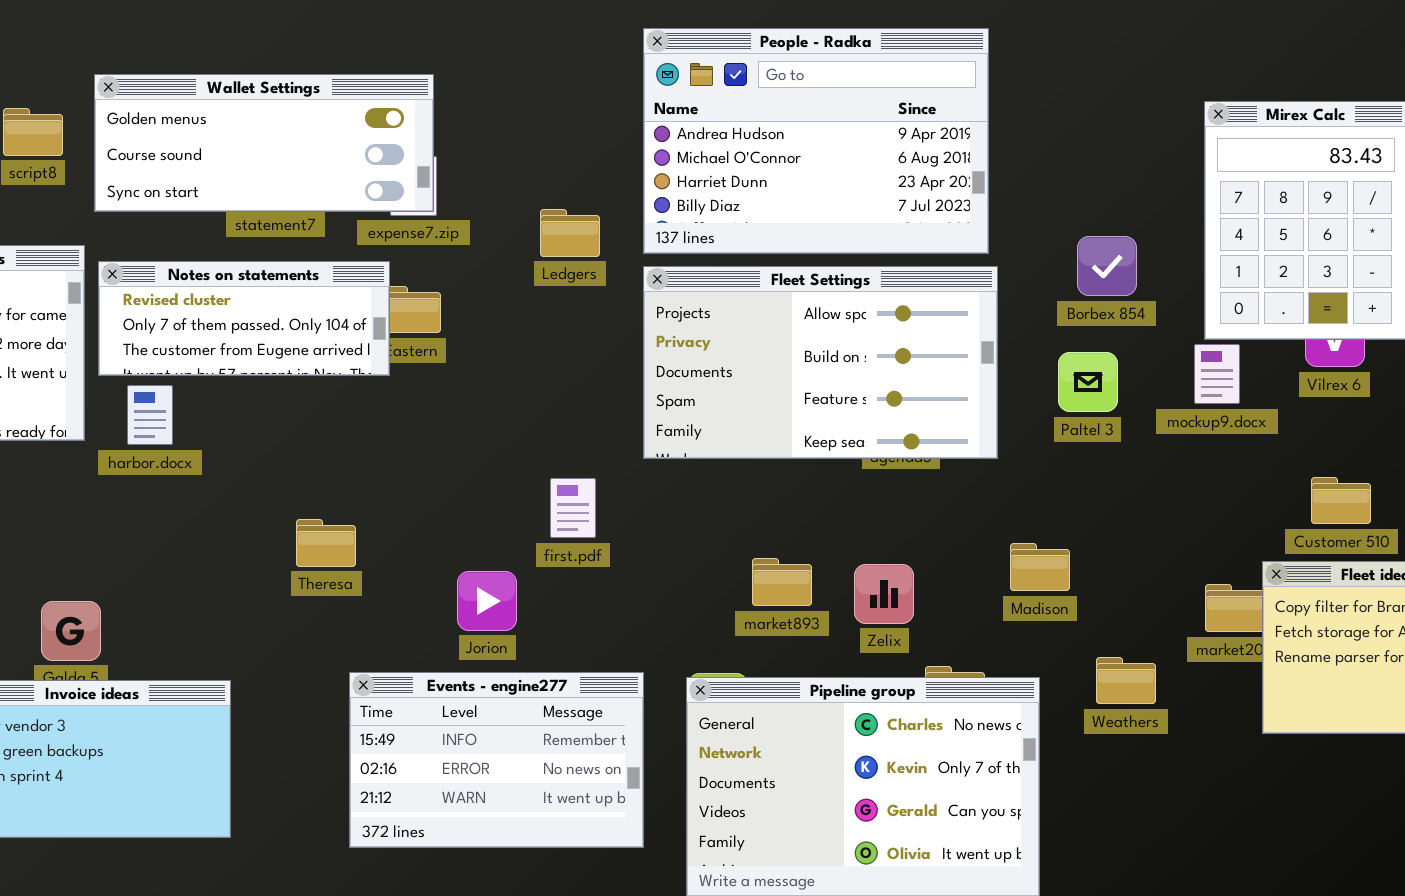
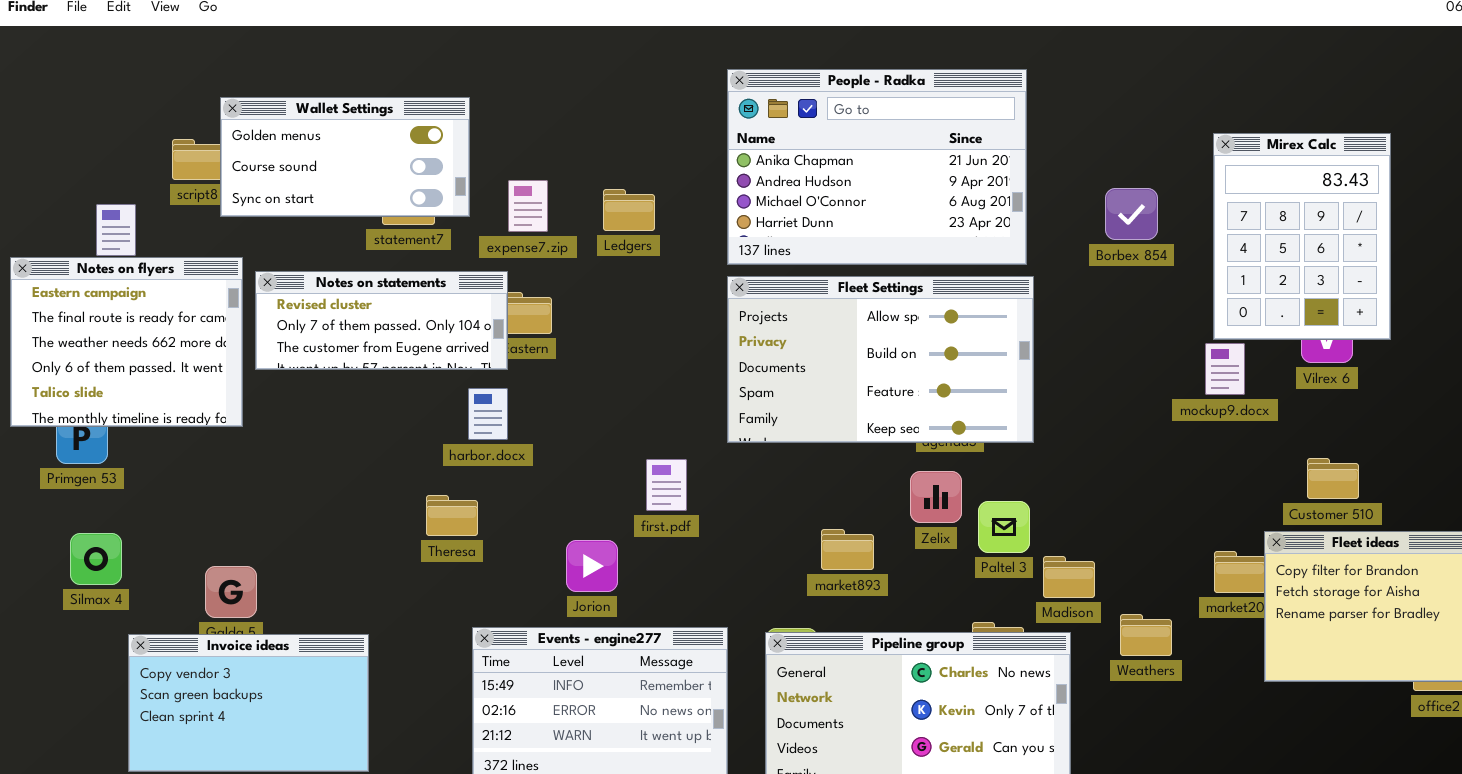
People - Radka: [643,28,989,254] -> [727,69,1027,265], scrolled up 1 row
Wallet Settings: [94,74,434,212] -> [220,97,470,217], moved, resized
Ledgers: [540,209,600,257] -> [603,189,655,231], moved
Borbex 854: [1077,236,1137,296] -> [1105,188,1158,240], moved
Paltel 3: [1058,352,1118,412] -> [978,501,1030,553], moved
harbor.docx: [127,385,173,445] -> [468,388,508,440], moved
Madison: [1010,543,1070,591] -> [1043,556,1095,598], moved
Zelix: [854,564,914,624] -> [910,471,962,523], moved

